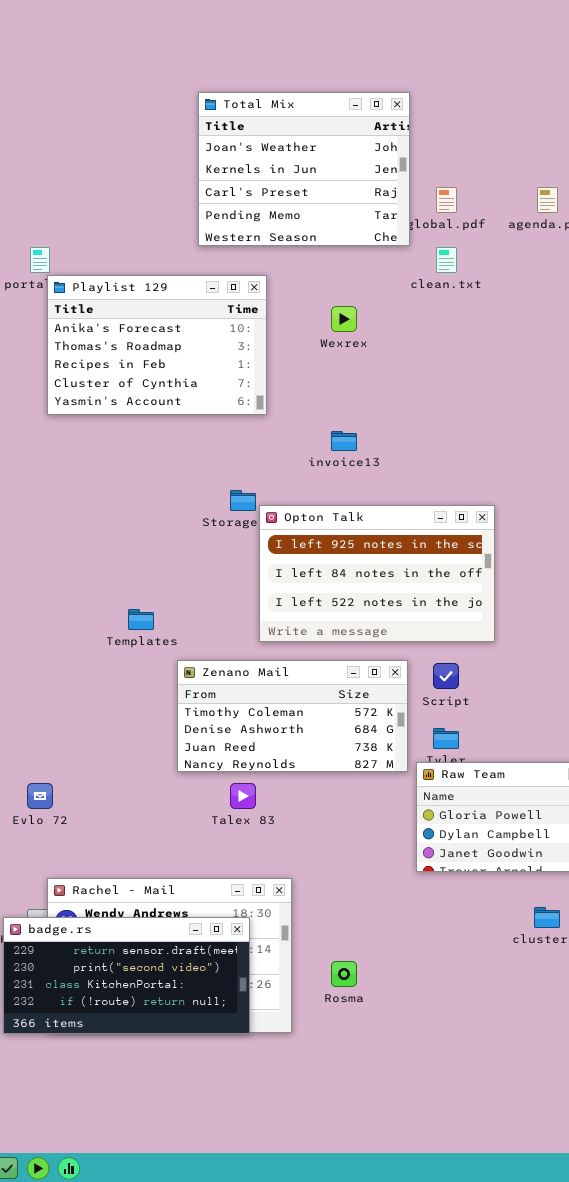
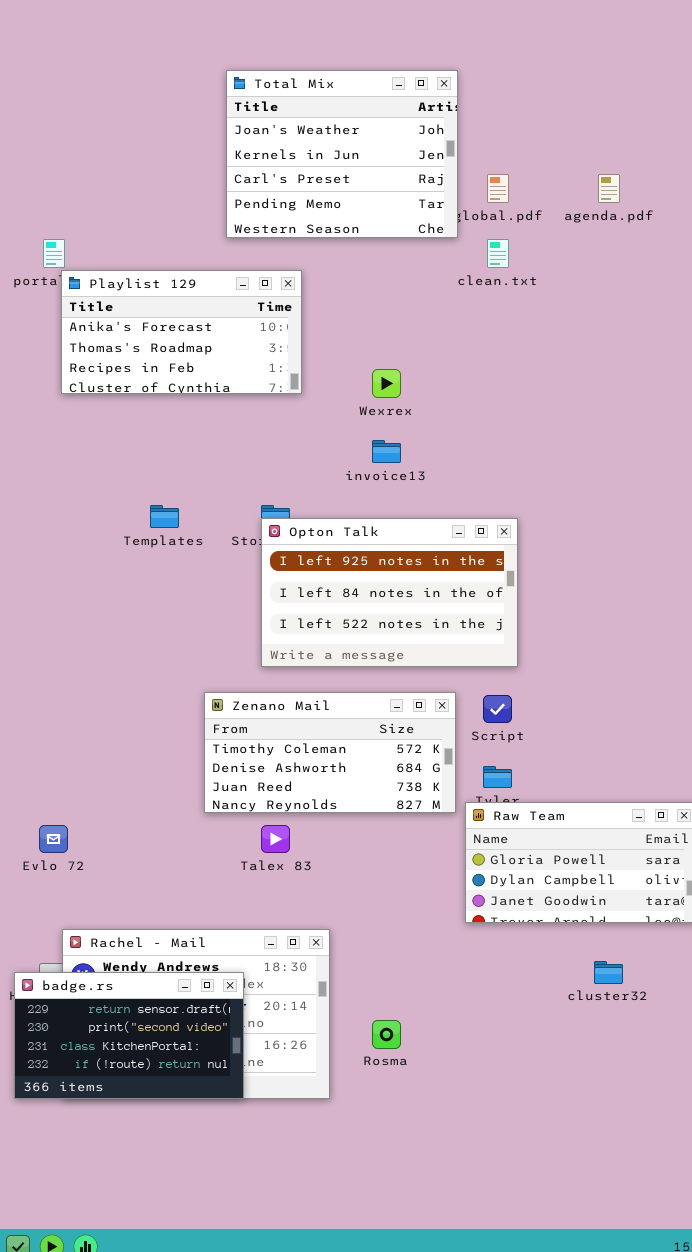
Playlist 129: [47,275,267,415] -> [61,270,302,394], resized
Wexrex: [331,306,357,332] -> [372,369,401,398], moved
Opton Talk: [259,505,495,642] -> [261,518,518,667], moved
Templates: [128,609,154,630] -> [150,505,179,528], moved
badge.rs: [3,917,250,1034] -> [14,972,244,1099], resized

